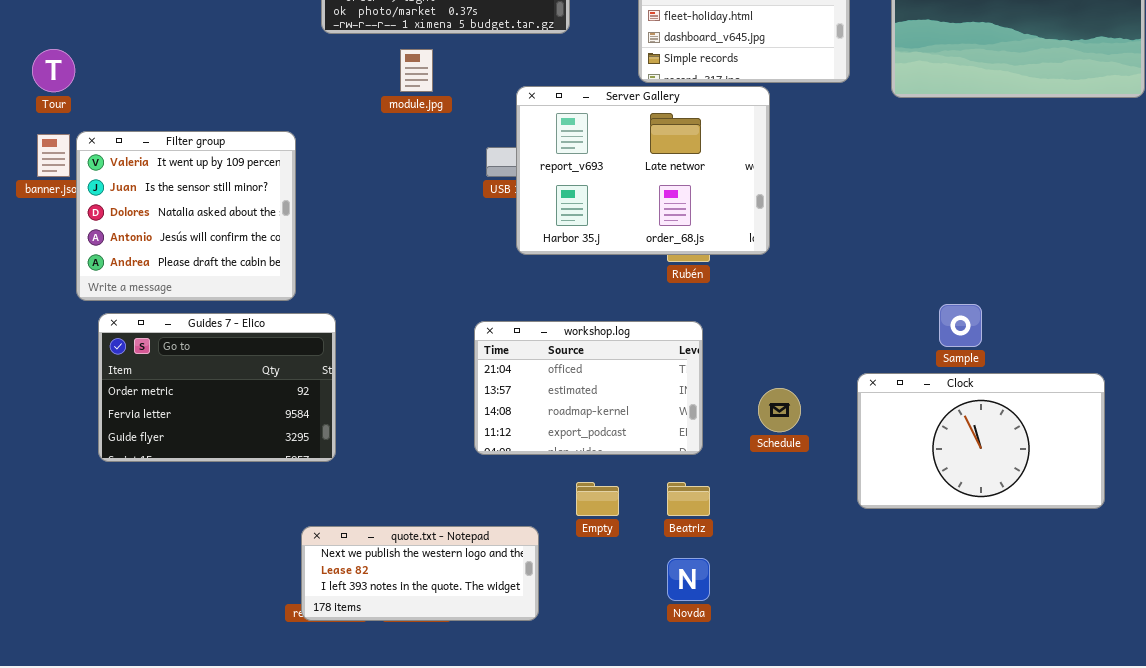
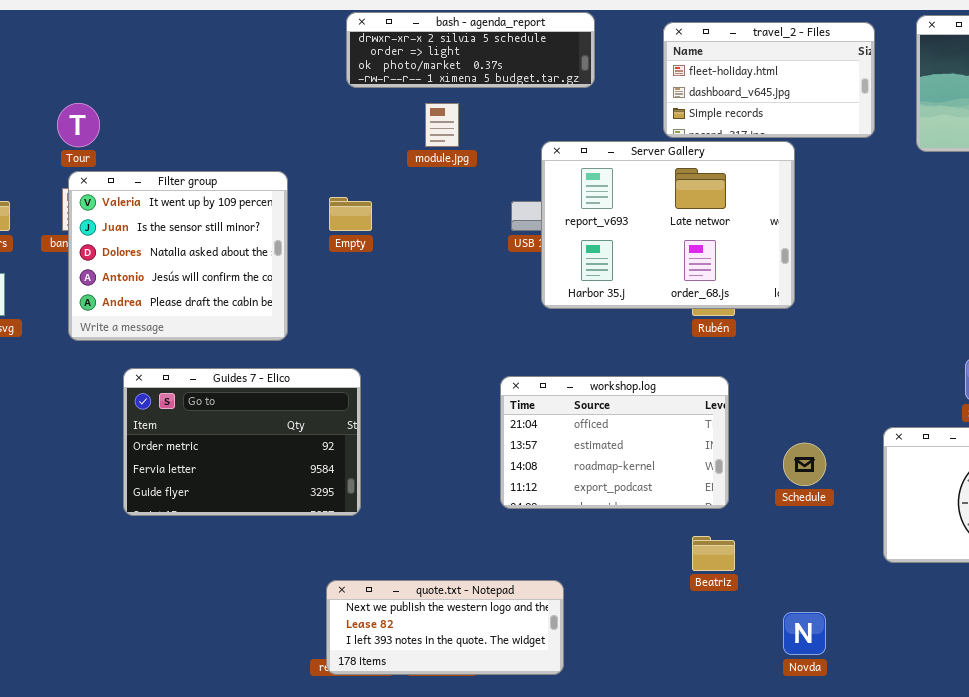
Filter group: [76,131,296,301] -> [68,171,288,341], moved
Empty: [576,482,619,516] -> [329,197,372,231], moved
Novda: [667,558,710,601] -> [783,612,826,655], moved

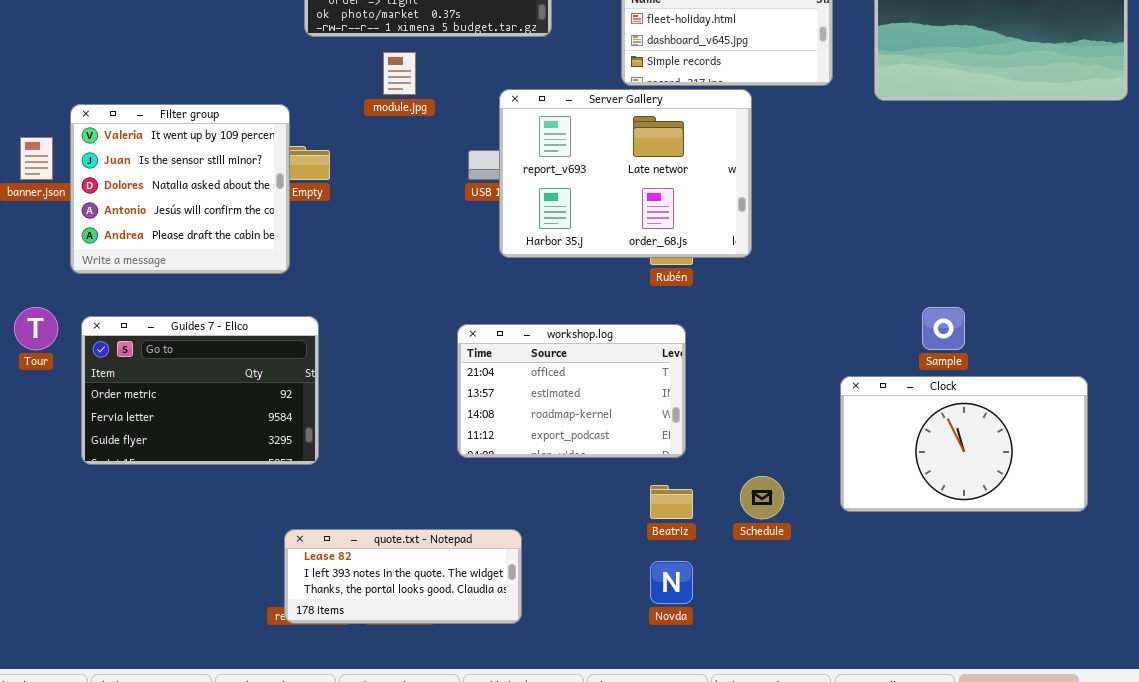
Tour: [57,103,100,147] -> [14,307,58,350], moved
Filter group: [68,171,288,341] -> [70,104,290,274], moved
Schedule: [783,443,826,486] -> [740,476,784,519], moved
quote.txt - Notepad: [326,580,564,675] -> [284,529,522,624], scrolled down 1 row
Novda: [783,612,826,655] -> [650,561,693,604], moved

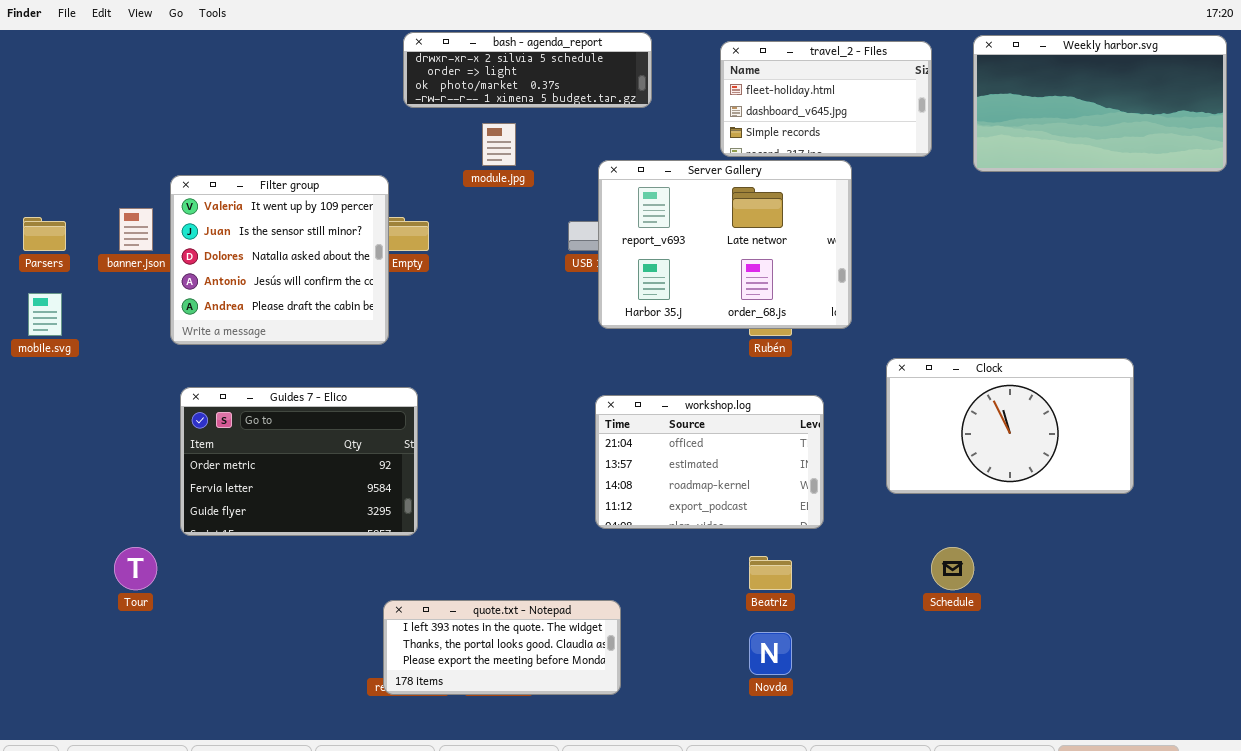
Tour: [14,307,58,350] -> [114,547,157,590], moved
workshop.log: [457,324,686,458] -> [595,395,824,529], moved
Clock: [840,376,1088,512] -> [886,358,1134,494], moved
Schedule: [740,476,784,519] -> [931,547,974,590], moved
quote.txt - Notepad: [284,529,522,624] -> [383,600,621,695], scrolled down 1 row

